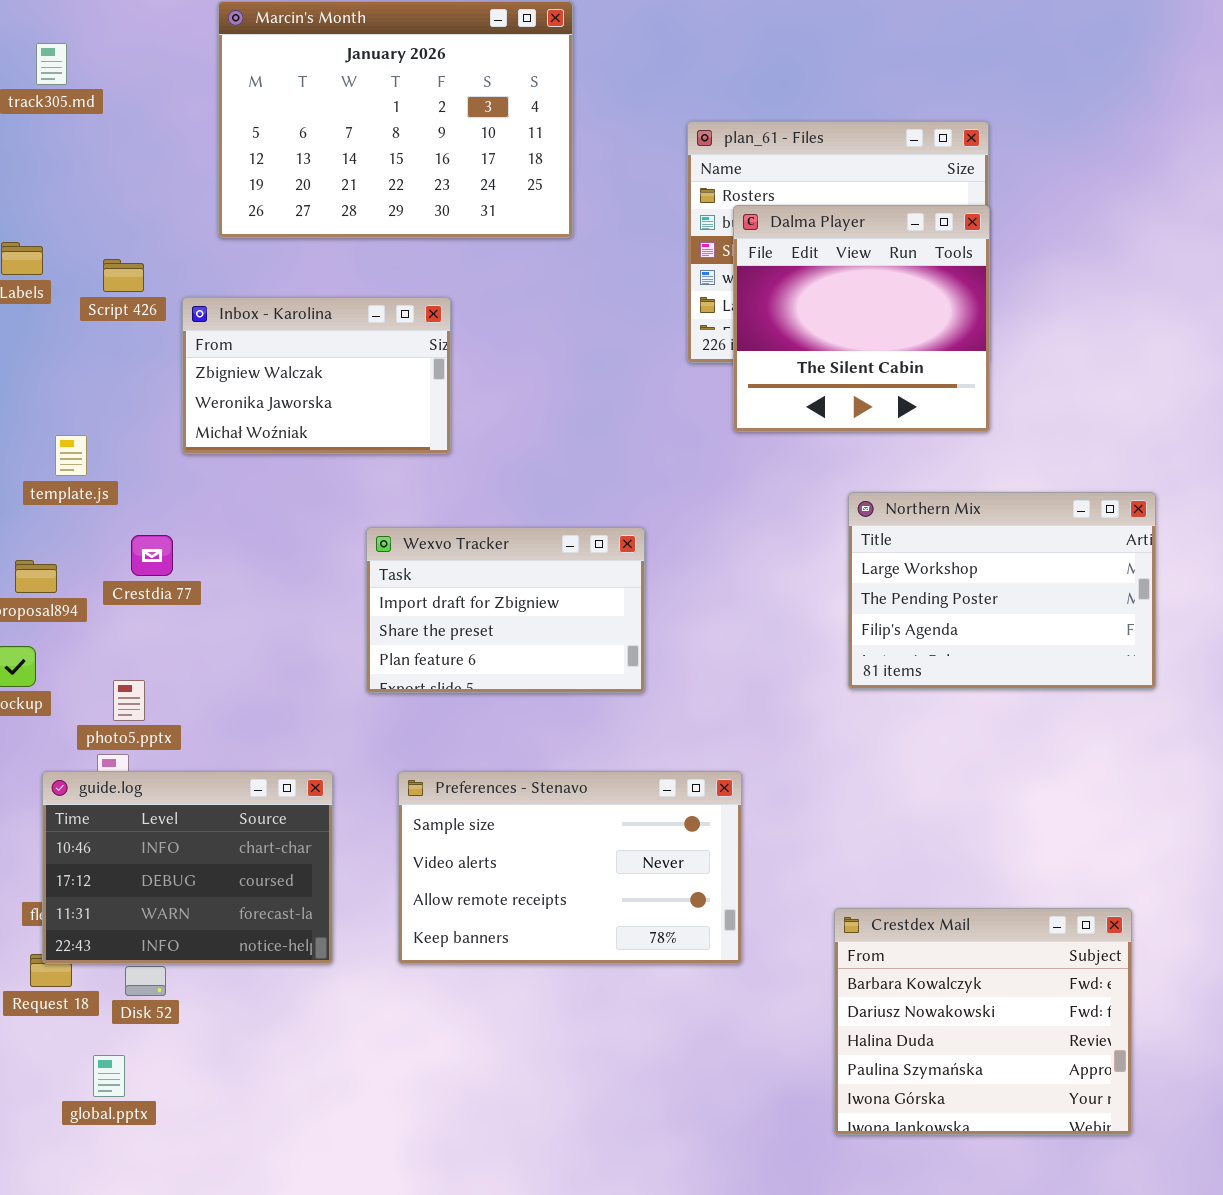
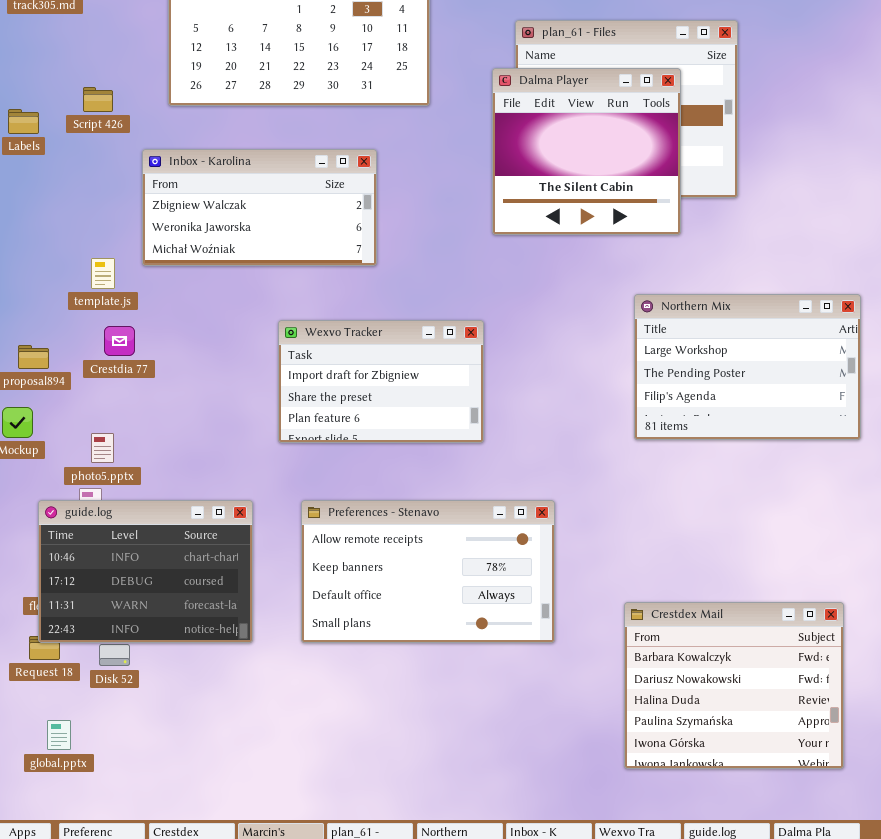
Dalma Player: [733,205,990,432] -> [492,68,681,235], moved
Script 426: [103,259,144,292] -> [83,87,113,112], moved
Inbox - Karolina: [182,297,451,454] -> [142,149,377,266], resized
template.js: [55,435,87,476] -> [91,258,115,289], moved
Preferences - Stenavo: [398,771,742,964] -> [301,500,555,643], scrolled down 2 rows
global.pptx: [93,1055,125,1097] -> [47,720,71,750], moved

